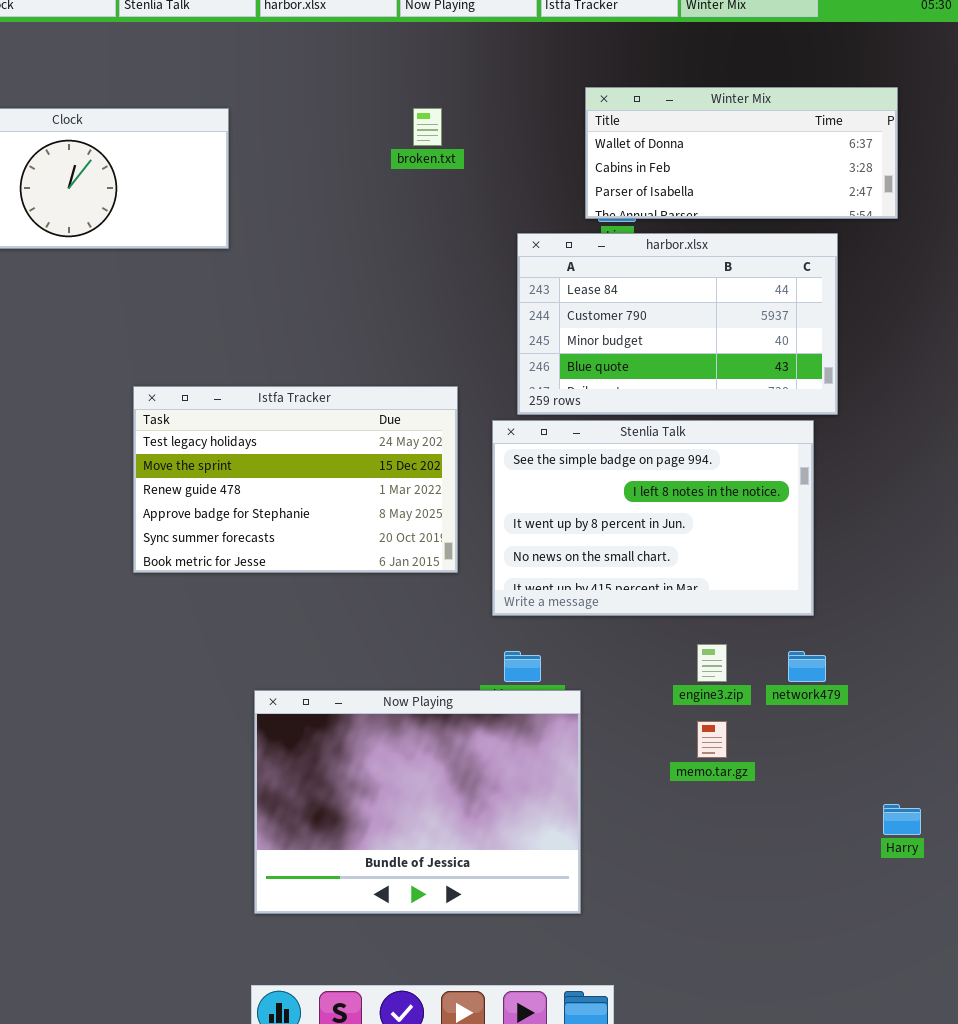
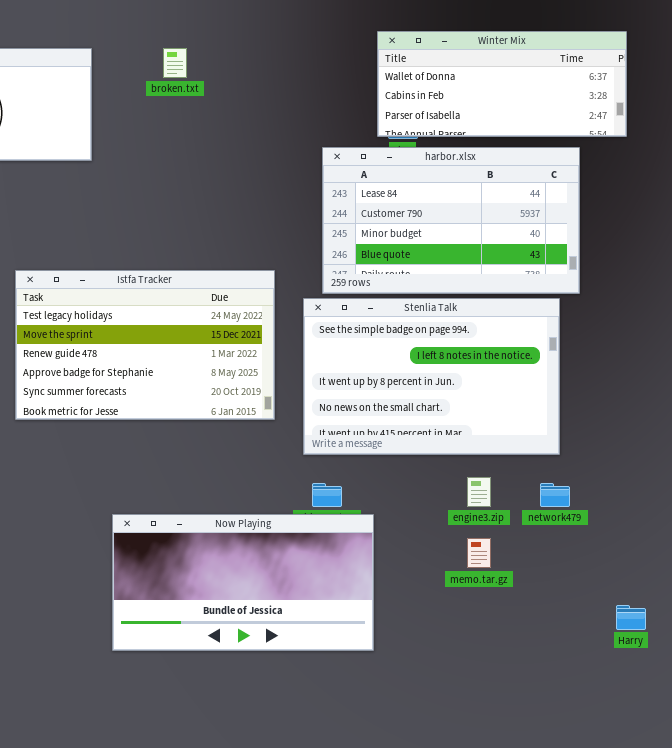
broken.txt: [413,108,442,146] -> [163,48,187,78], moved
Now Playing: [254,690,581,914] -> [112,514,374,651], resized

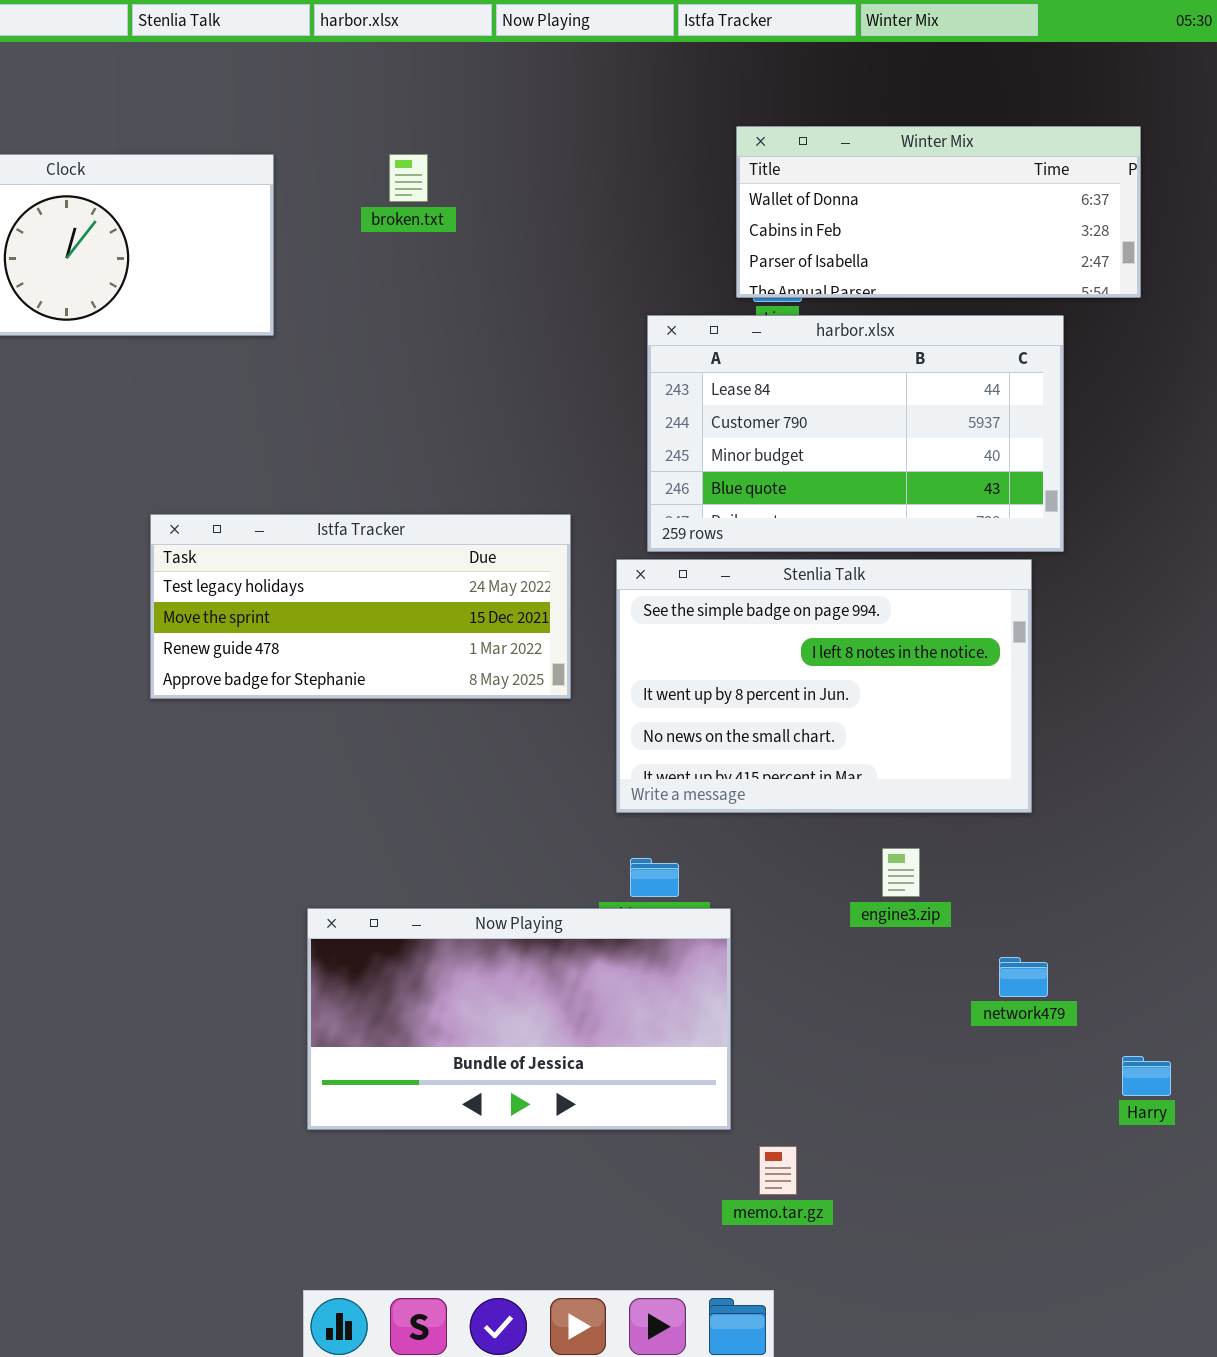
Istfa Tracker: [15,270,275,420] -> [150,514,571,699], resized
network479: [540,483,570,507] -> [999,957,1048,997], moved
memo.tar.gz: [467,538,491,568] -> [759,1146,797,1195], moved

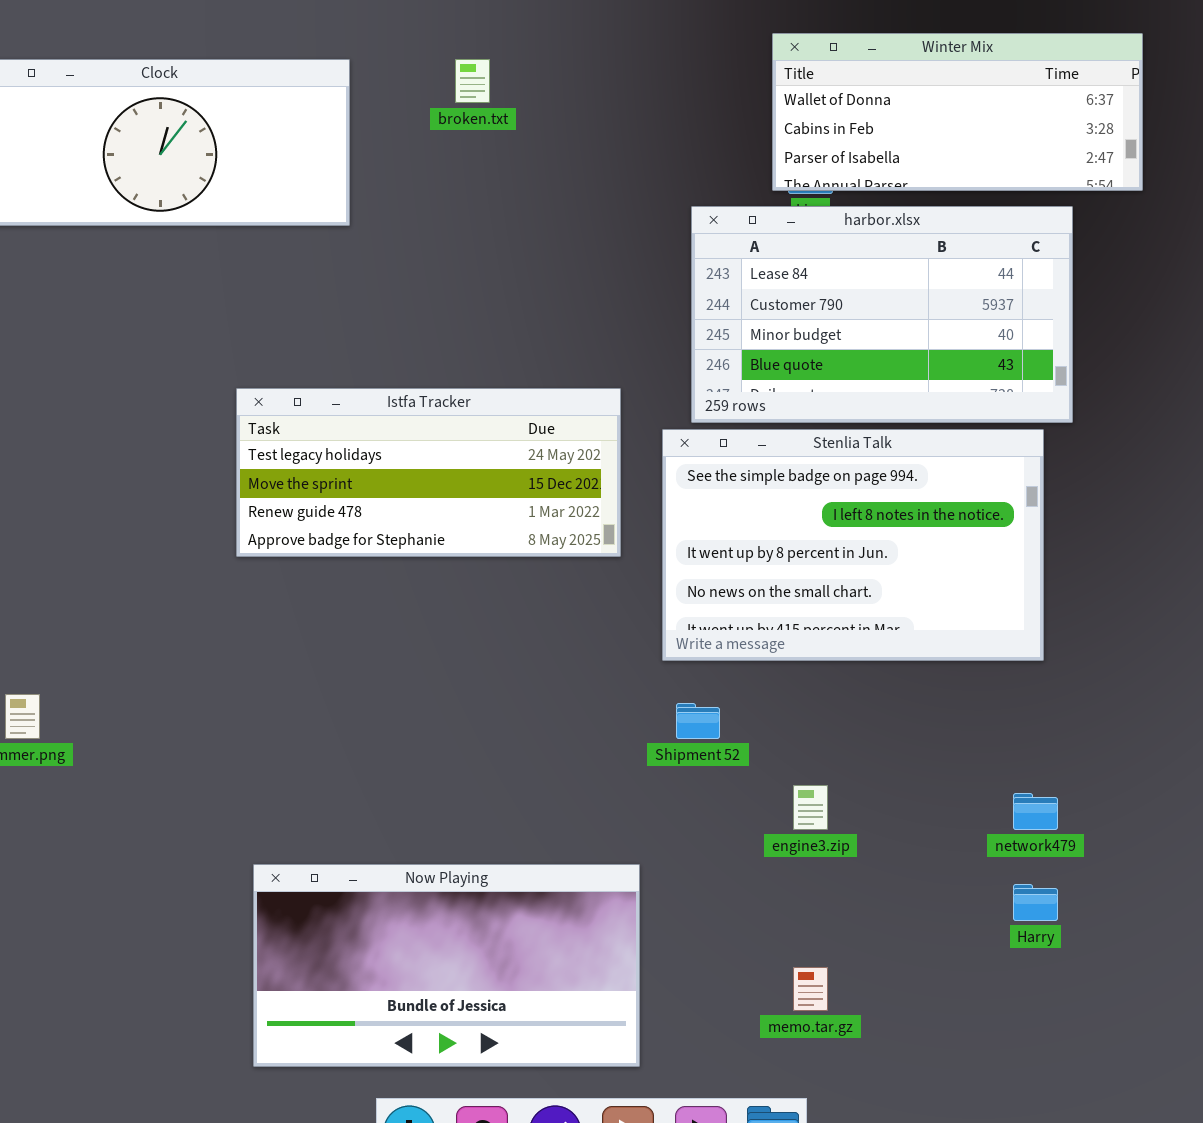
engine3.zip: [882,848,920,897] -> [793,785,828,830], moved
Now Playing: [307,908,731,1130] -> [253,864,640,1067], moved
Harry: [1122,1056,1171,1096] -> [1013,884,1058,921], moved

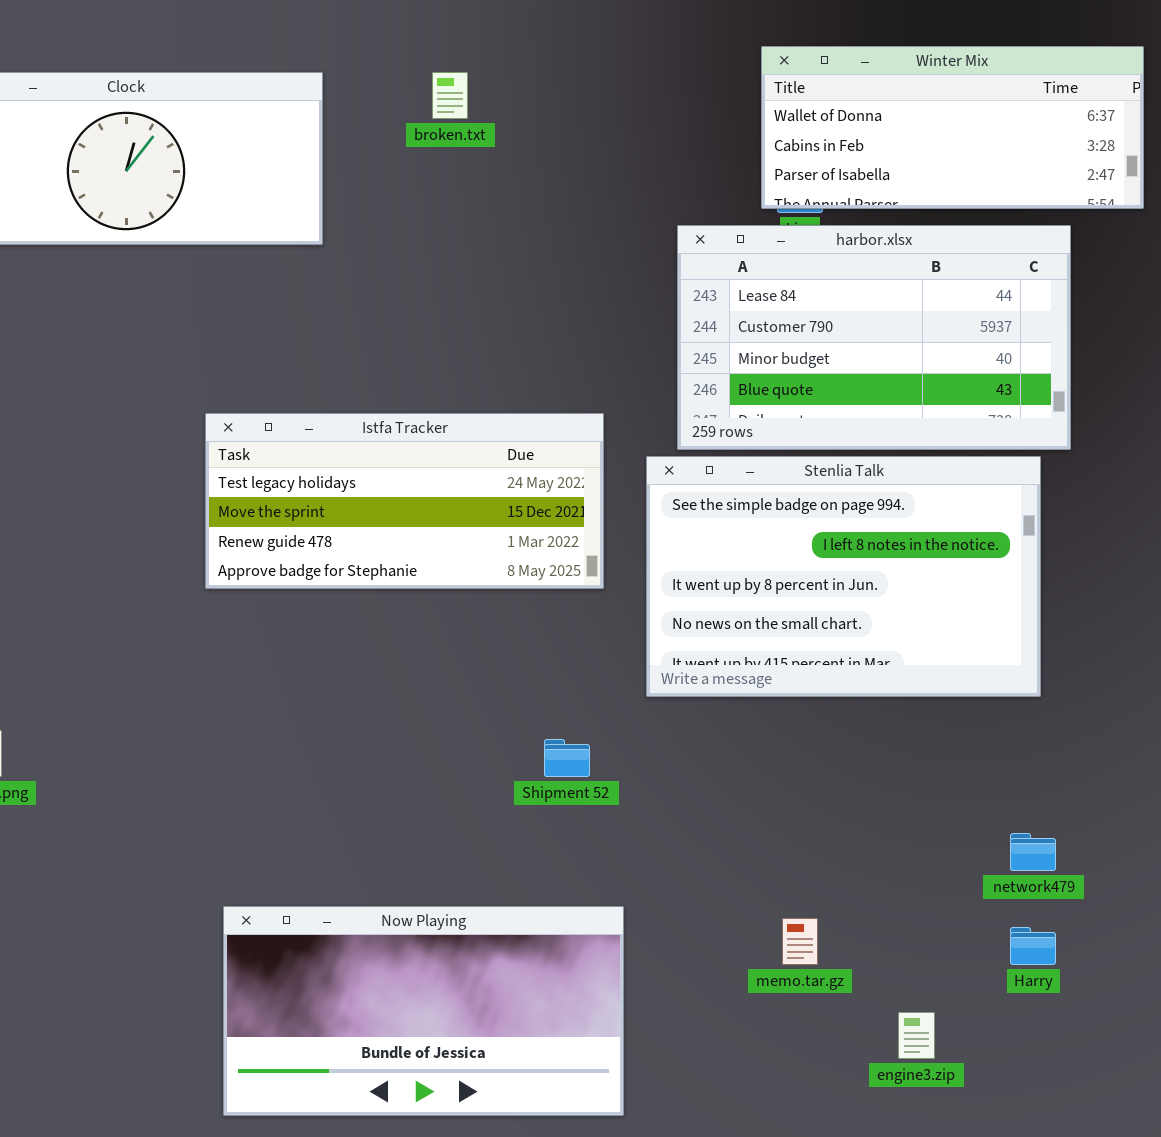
Shipment 52: [676,703,720,739] -> [544,739,590,777], moved
engine3.zip: [793,785,828,830] -> [898,1012,935,1059], moved
memo.tar.gz: [793,967,828,1011] -> [782,918,818,965], moved

